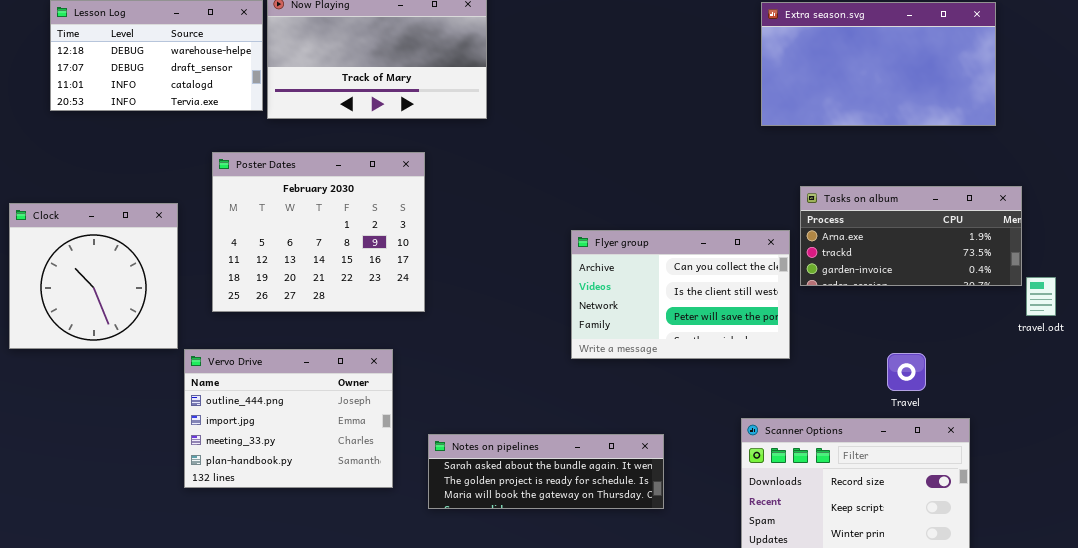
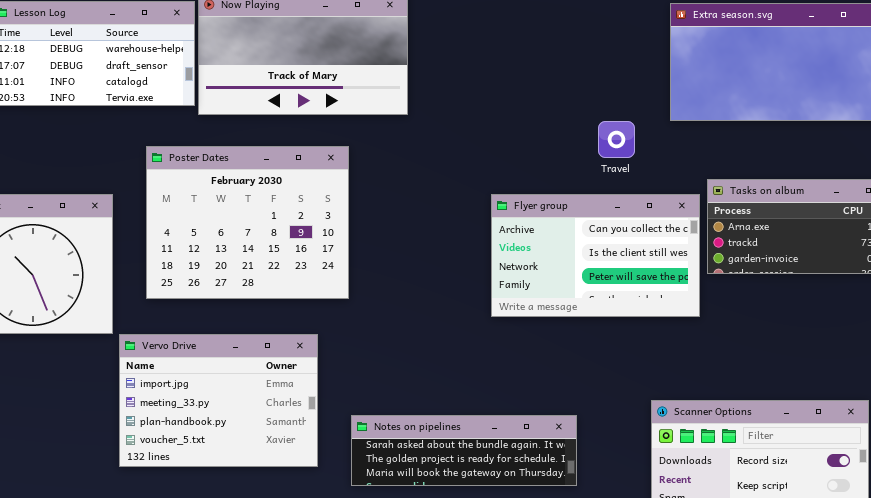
Flyer group: [571,230,790,359] -> [491,194,700,317], moved
Vervo Drive: [184,349,393,488] -> [119,334,318,467], scrolled down 1 row
Travel: [887,353,926,391] -> [598,121,635,158], moved

